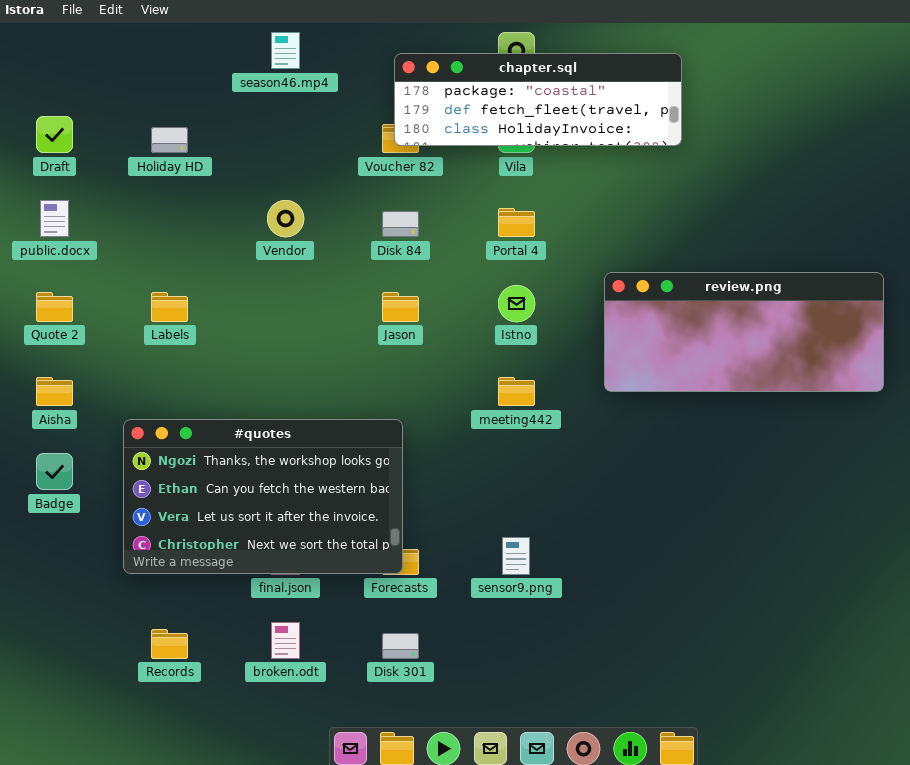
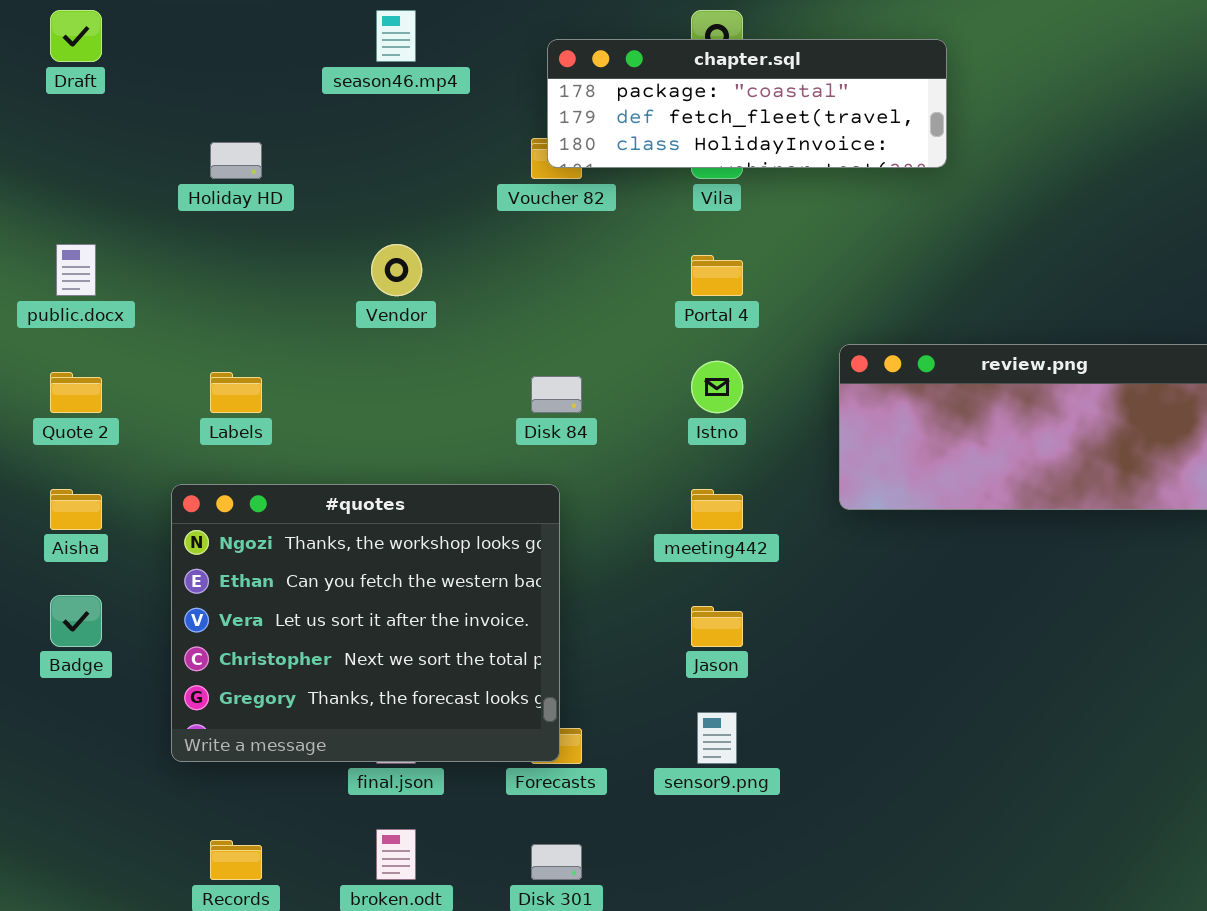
Draft: [36,116,73,153] -> [50,10,102,62], moved
Disk 84: [382,211,419,237] -> [531,376,582,413], moved
Jason: [382,292,419,322] -> [691,606,743,647], moved
#quotes: [123,419,403,574] -> [171,484,560,762], resized

